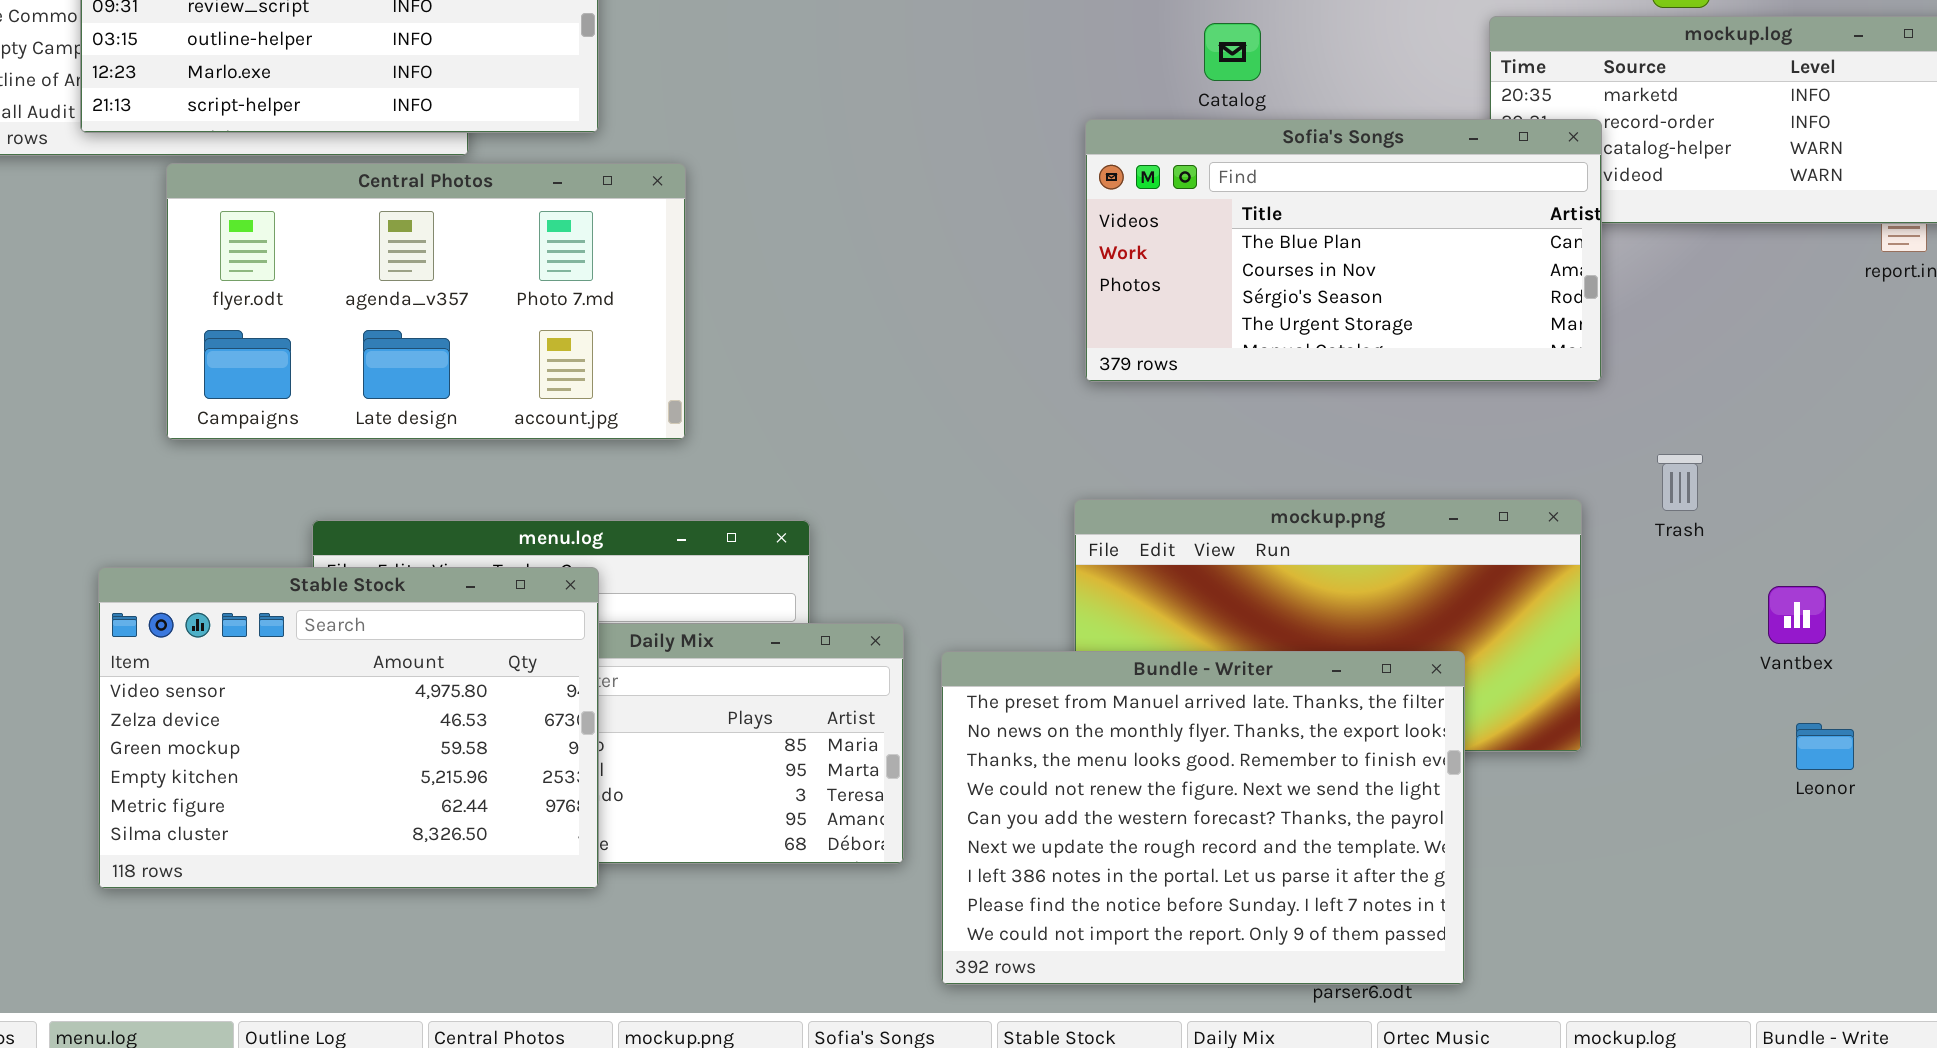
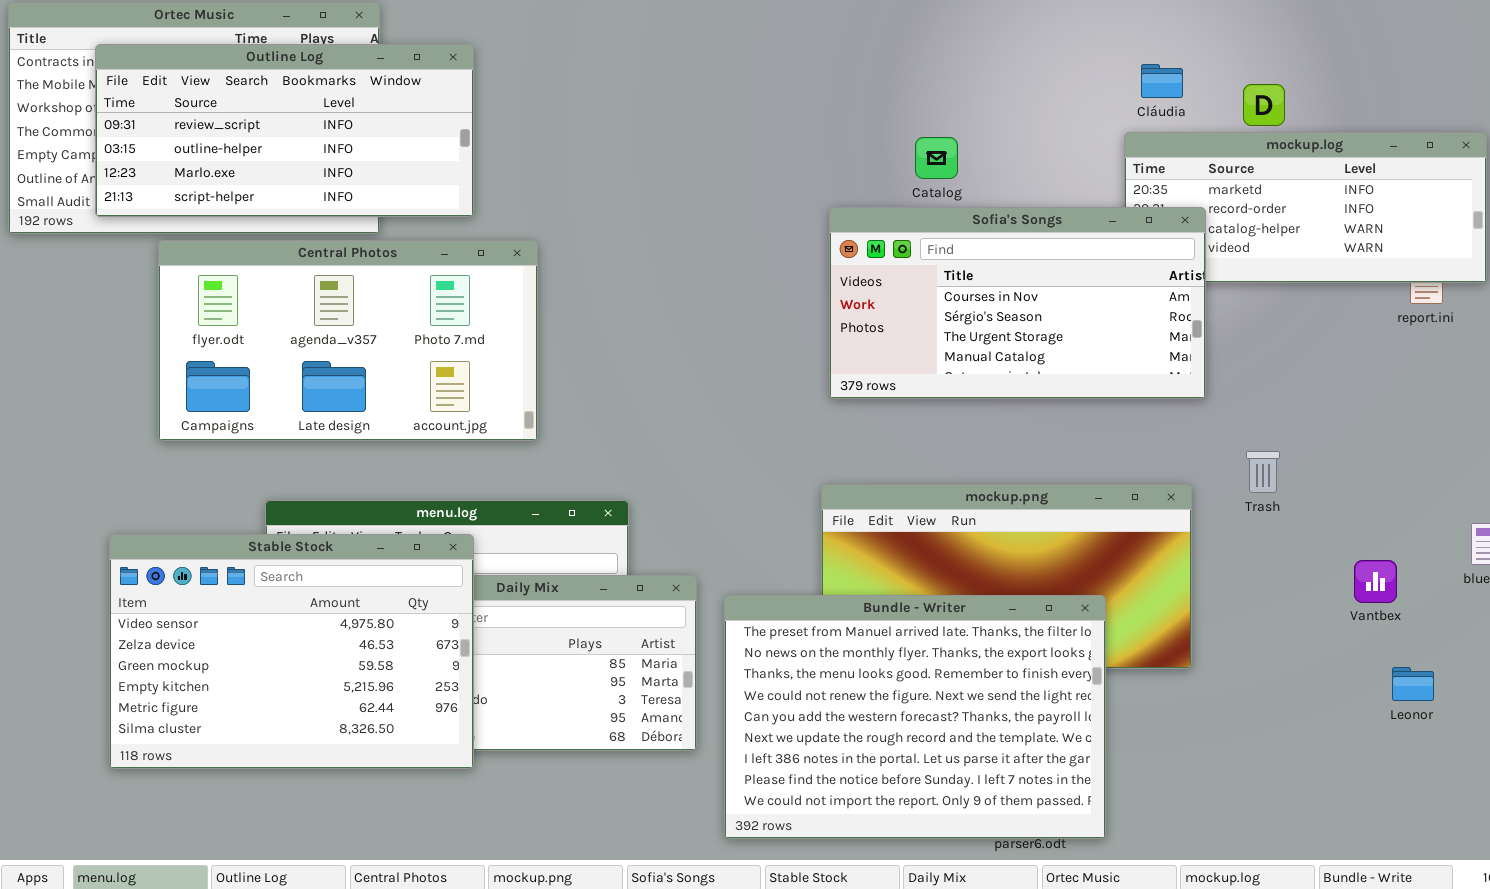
Sofia's Songs: [1085,119,1602,382] -> [829,207,1206,399], scrolled down 1 row
Vantbex: [1768,586,1826,644] -> [1354,560,1397,603], moved
Leonor: [1796,723,1854,770] -> [1392,667,1434,701], moved

